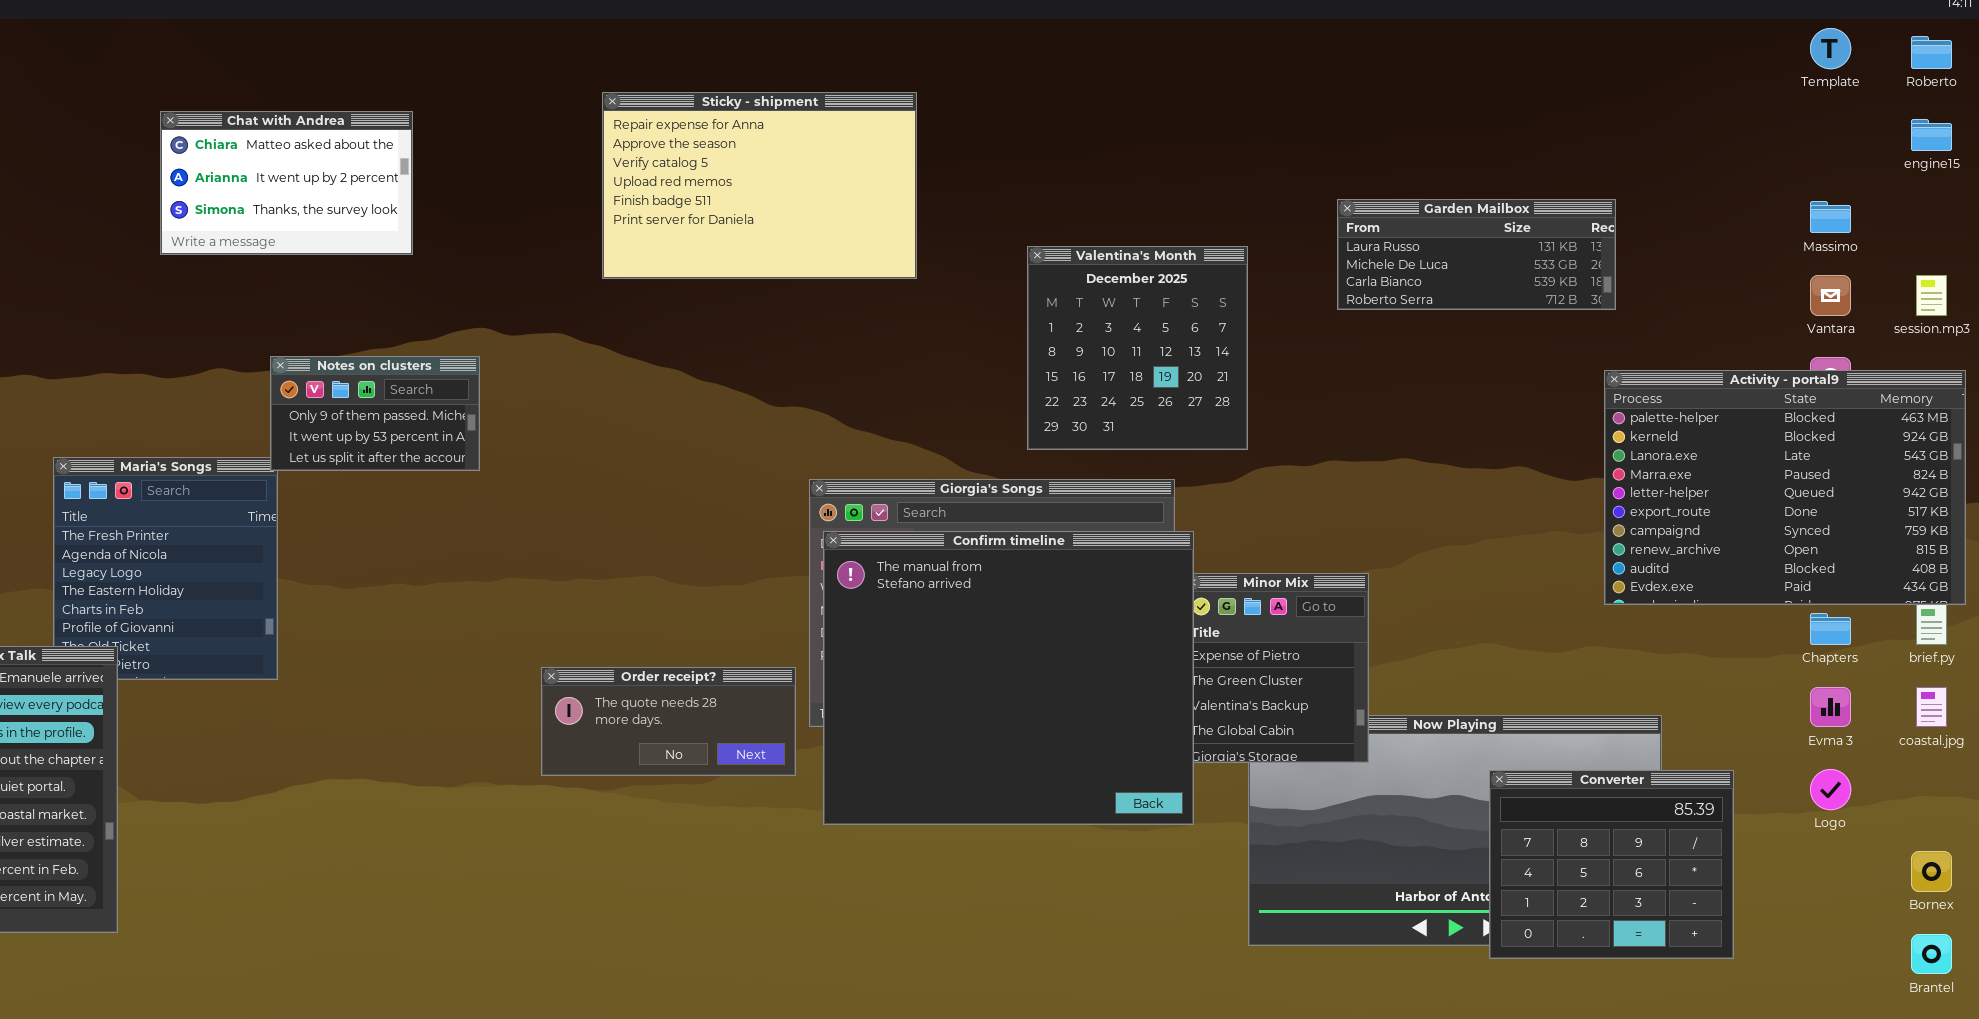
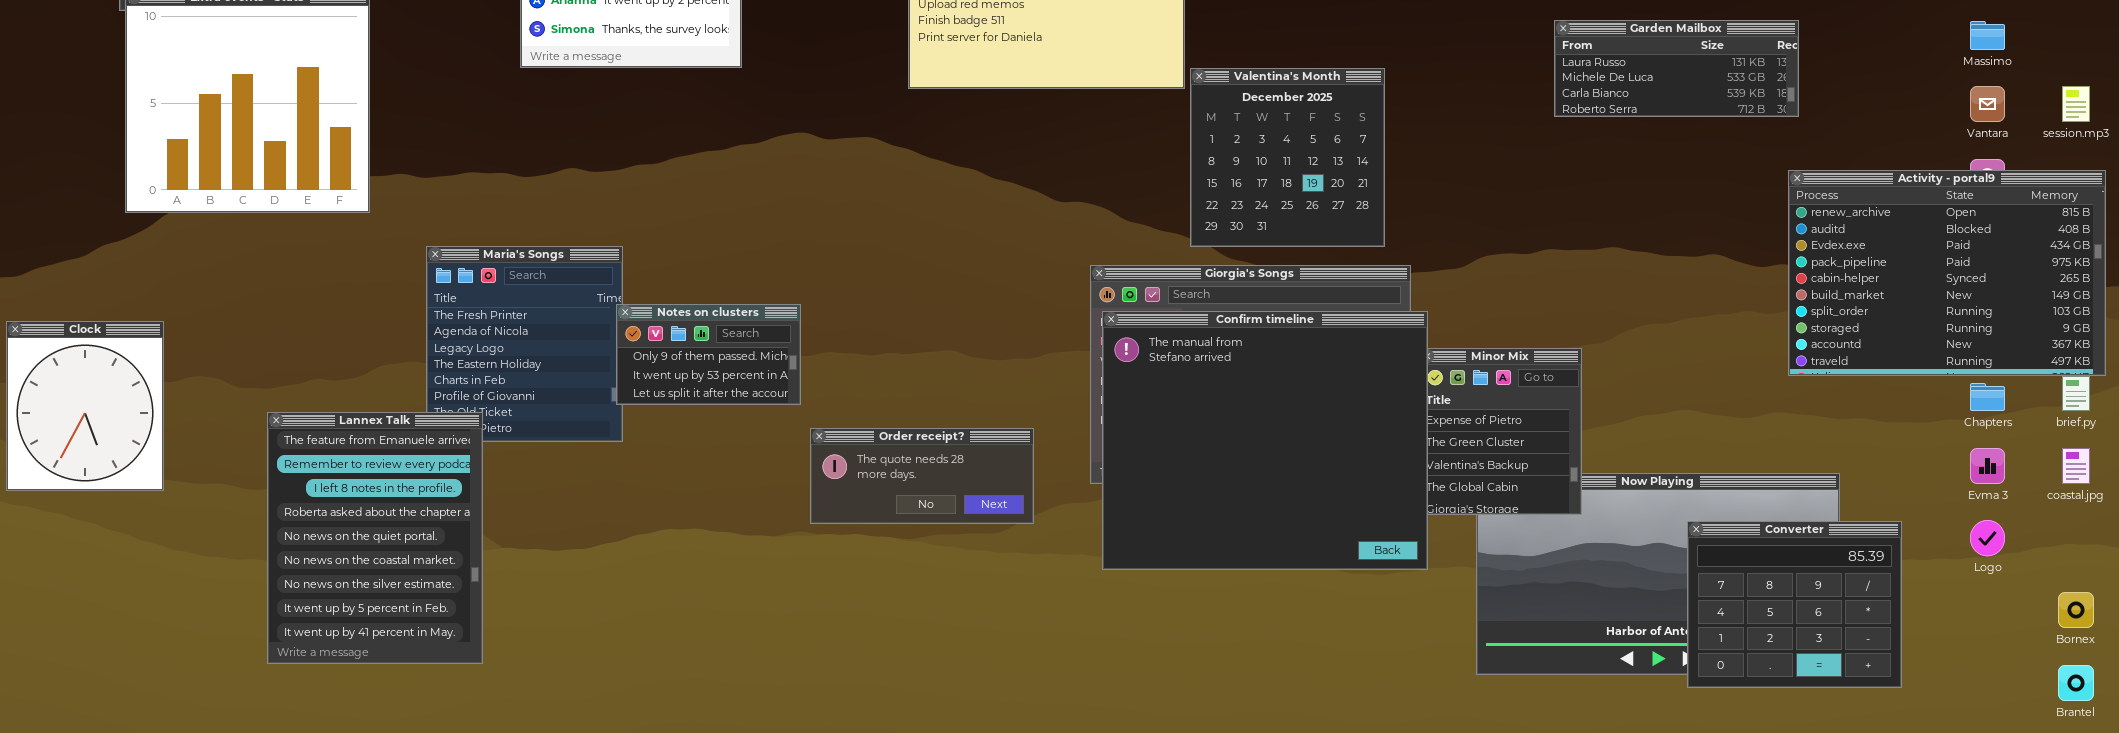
Valentina's Month: [1027,246,1248,450] -> [1190,68,1385,247], moved
Notes on clusters: [270,356,480,471] -> [616,304,801,405], moved
Activity - portal9: [1604,370,1966,605] -> [1788,170,2106,376], scrolled down 7 rows
Order receipt?: [541,667,796,776] -> [810,428,1034,524], moved

